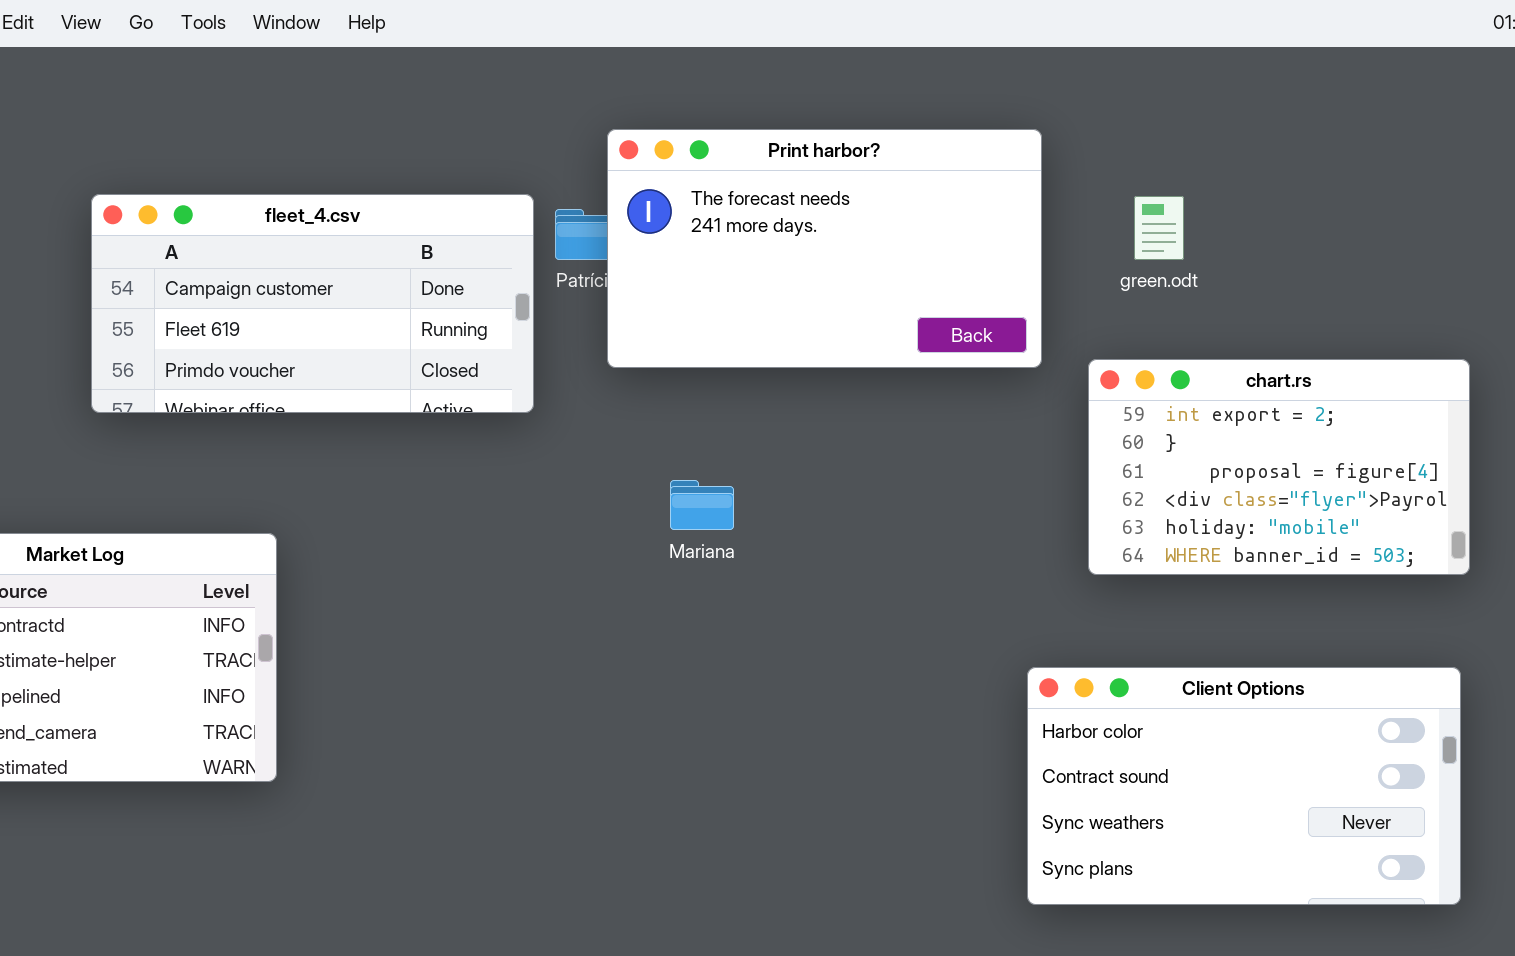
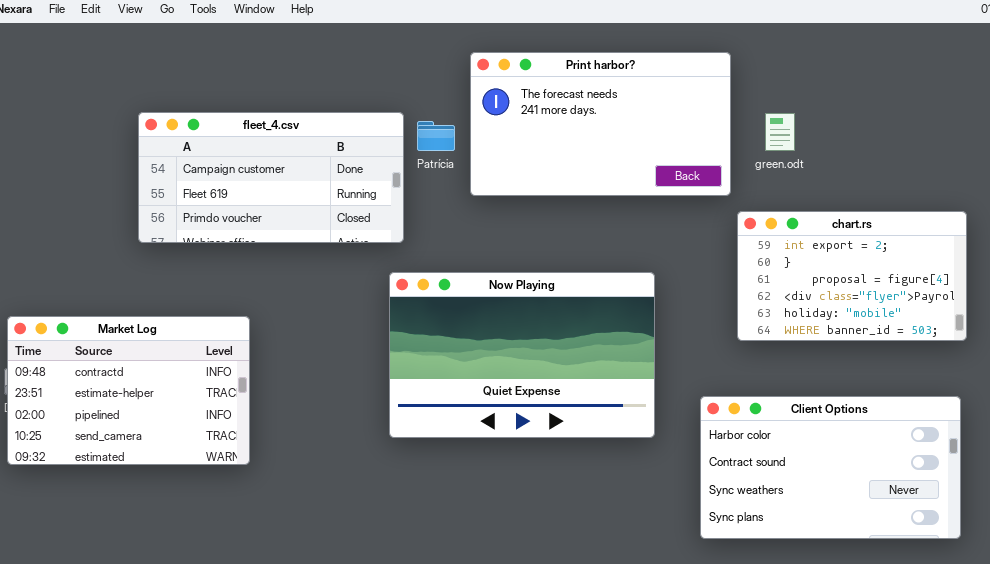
Print harbor?: [607,129,1042,368] -> [470,52,731,196], moved
Now Playing: none -> [389,272,655,438], opened

